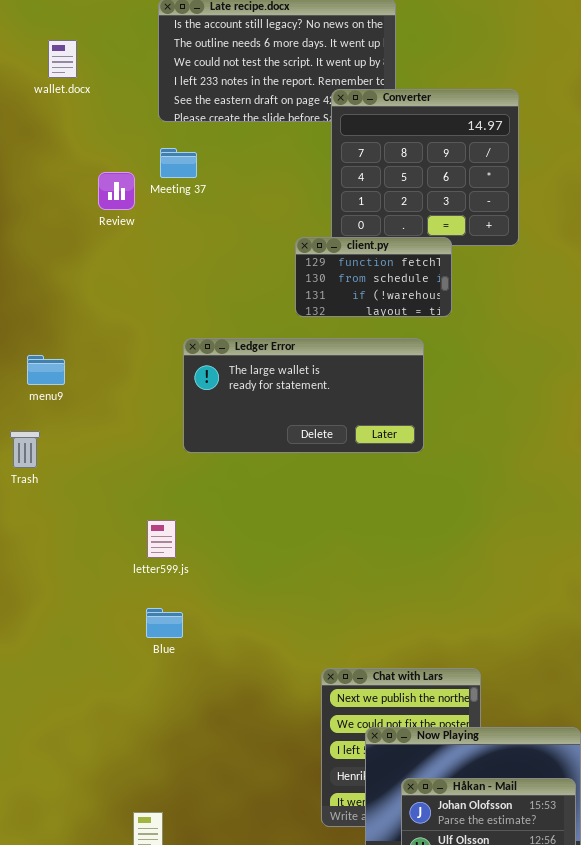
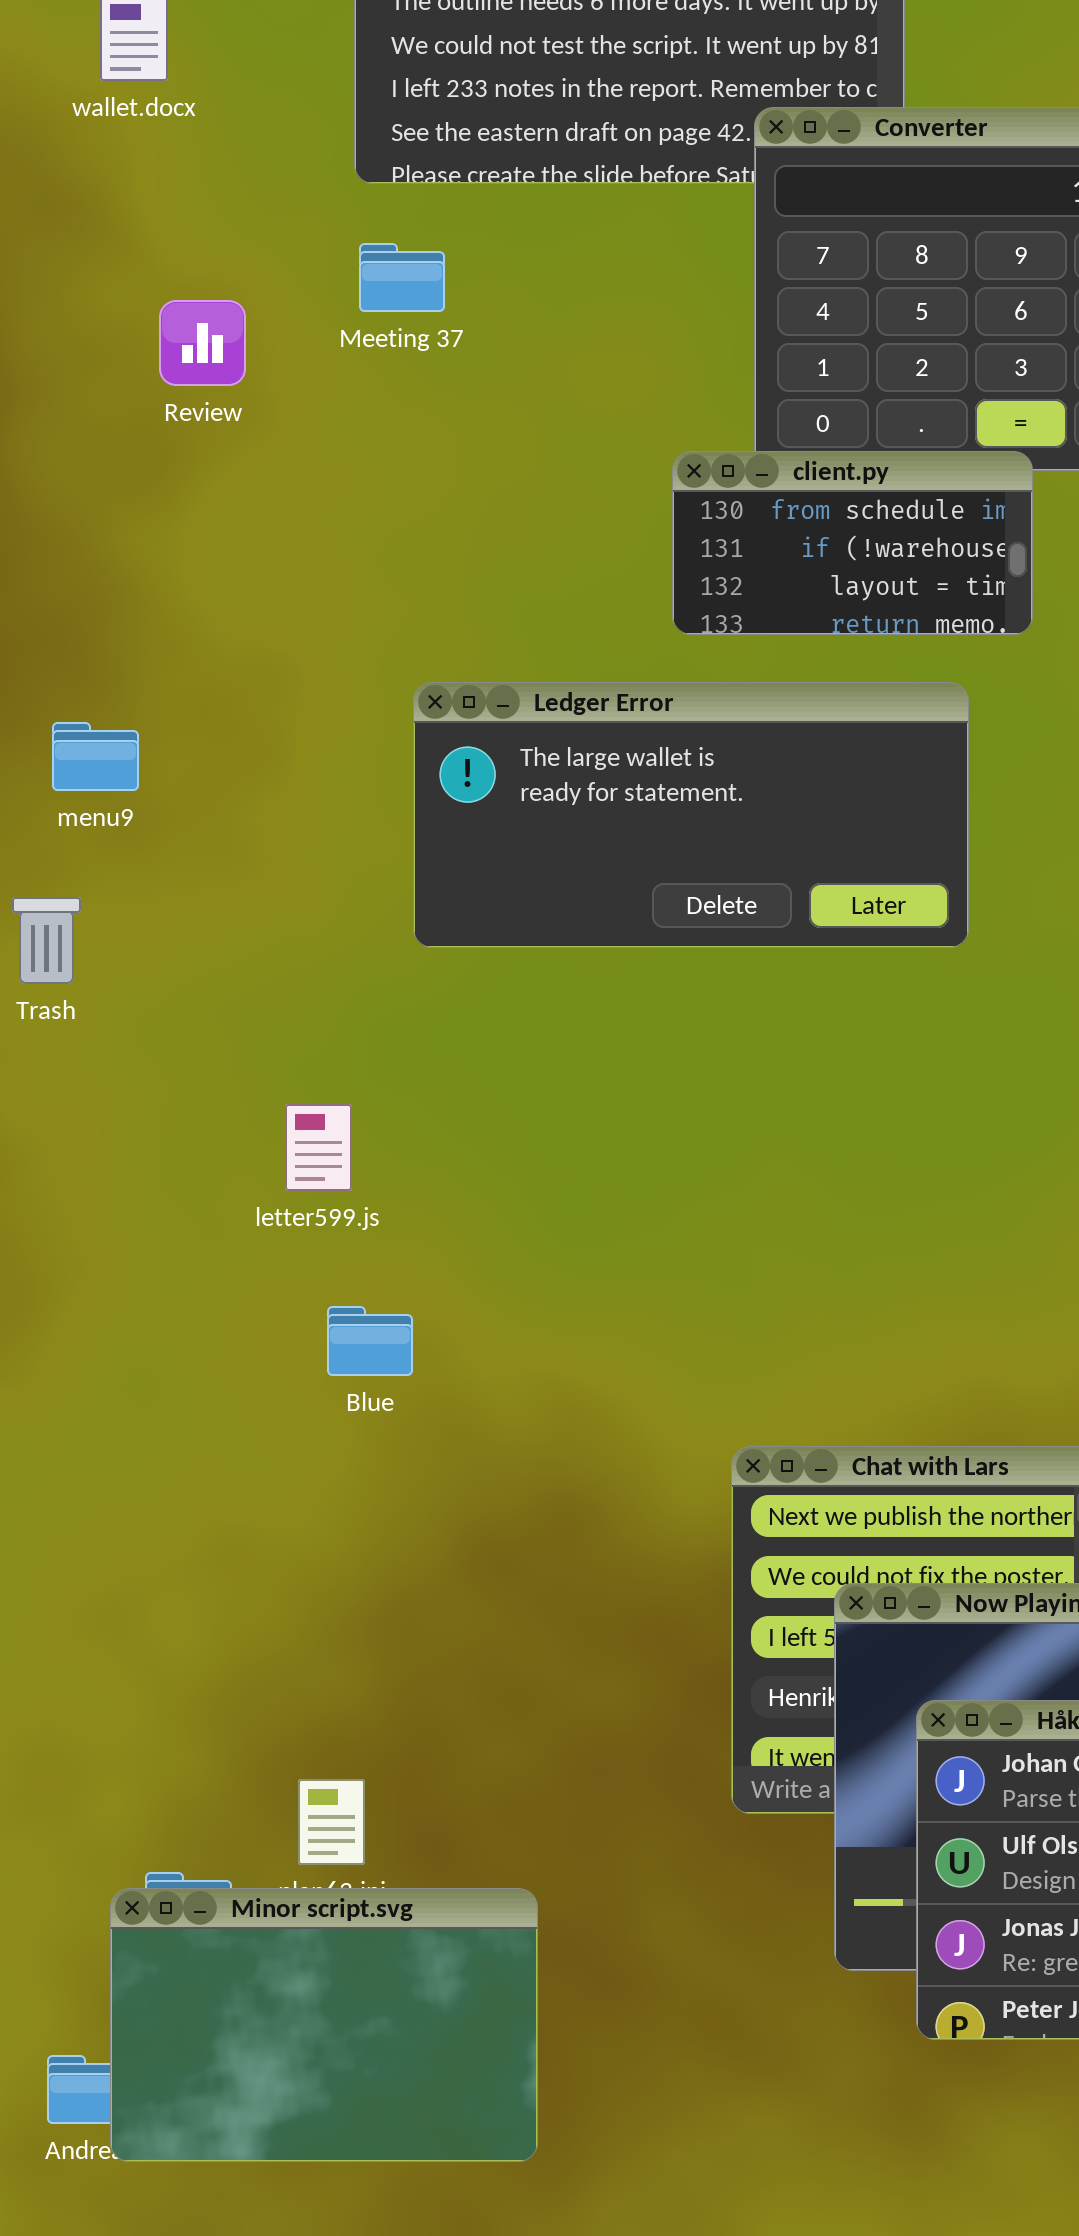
Review: [98,172,135,210] -> [159,300,246,386], moved
client.py: [295,237,452,317] -> [672,451,1033,635], scrolled down 1 row
letter599.js: [147,520,176,558] -> [285,1104,352,1191], moved

